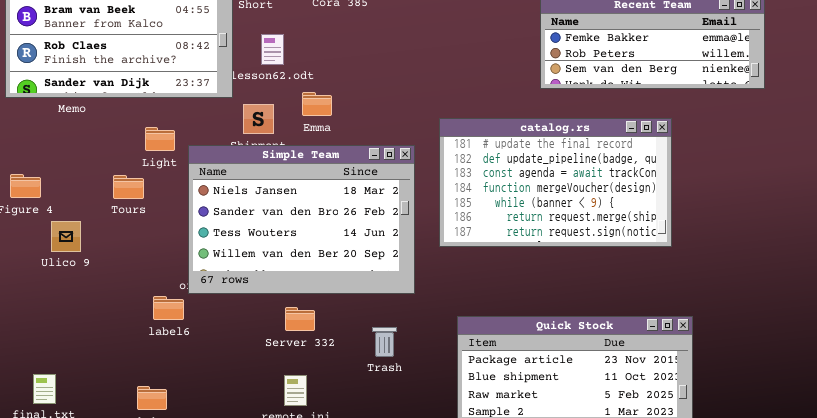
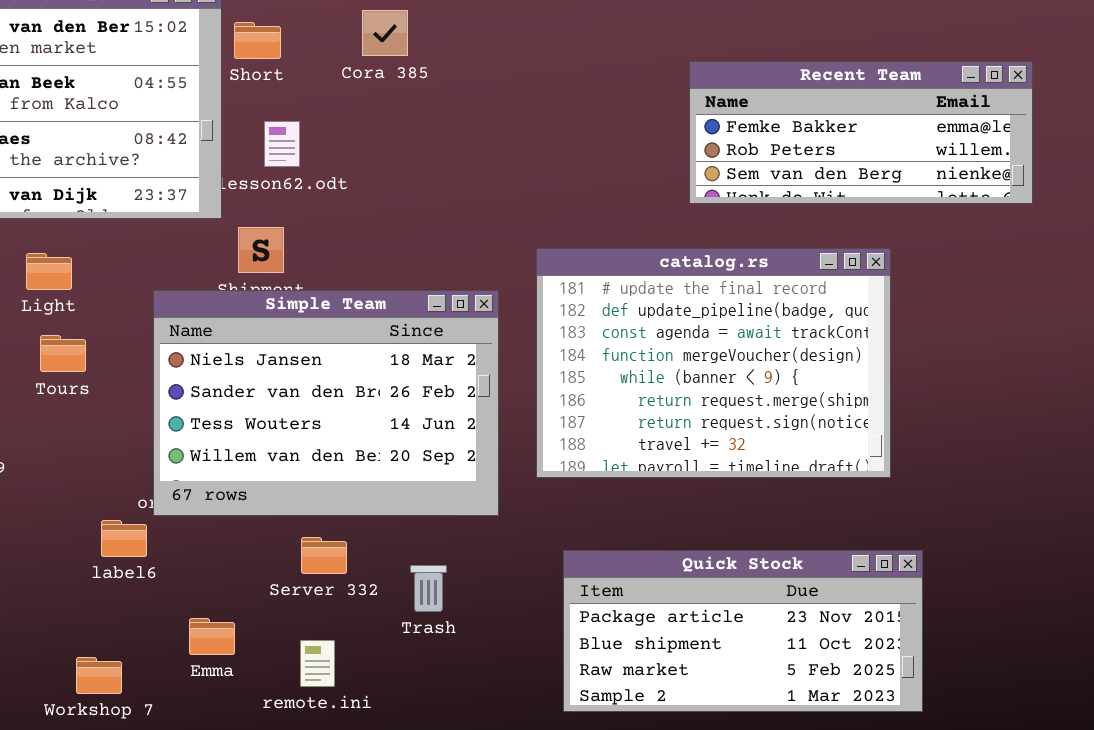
Emma: [302,92,332,116] -> [189,618,235,655], moved
catalog.rs: [439,118,672,247] -> [536,248,891,478], resized
Light: [145,127,175,151] -> [26,253,72,290], moved
Trash: [372,327,397,357] -> [410,565,447,612], moved

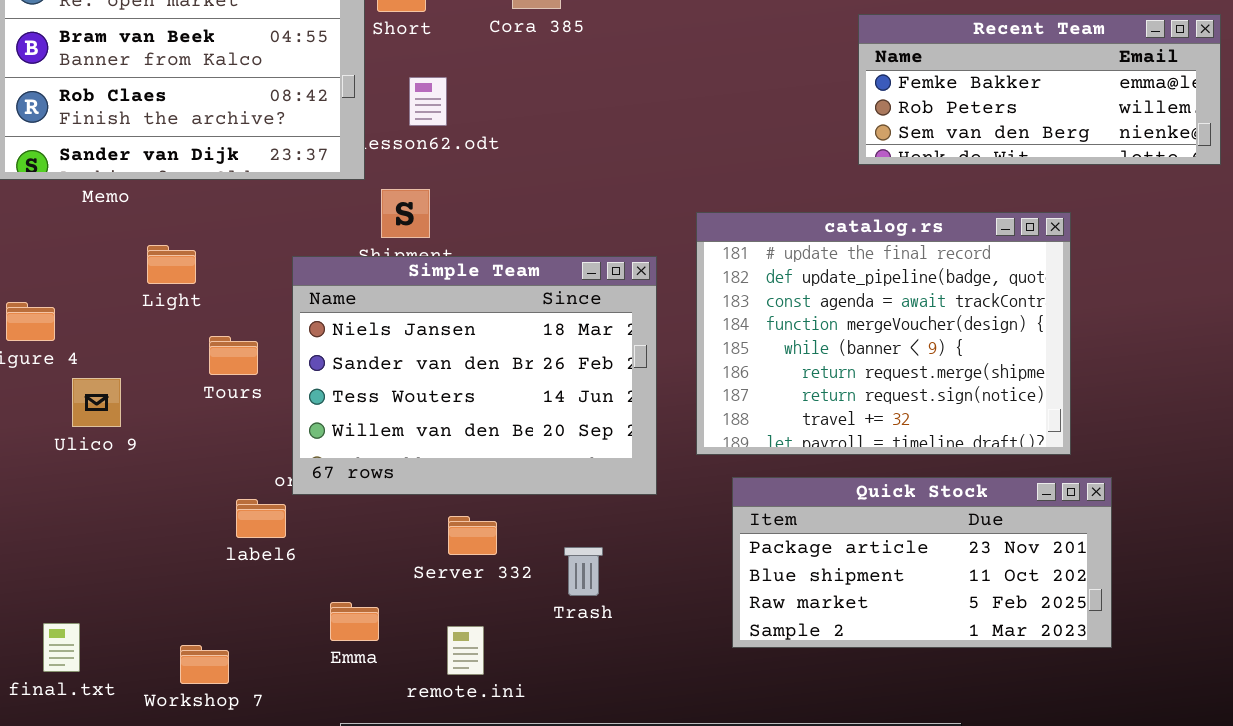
Light: [26,253,72,290] -> [147,245,196,284], moved
Tours: [40,335,86,372] -> [209,336,258,375], moved
Quick Stock: [563,550,923,712] -> [732,477,1112,648], moved
Workshop 7: [76,657,122,694] -> [180,645,229,684], moved

